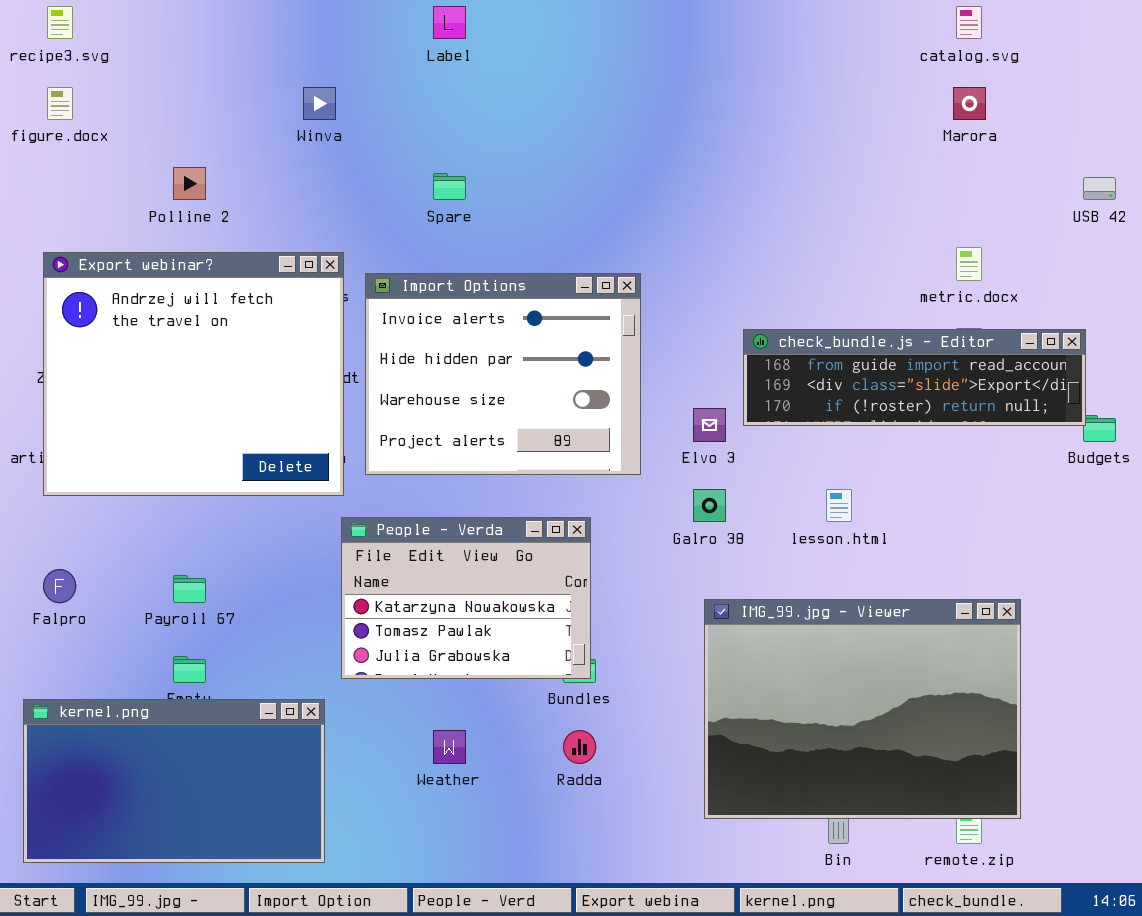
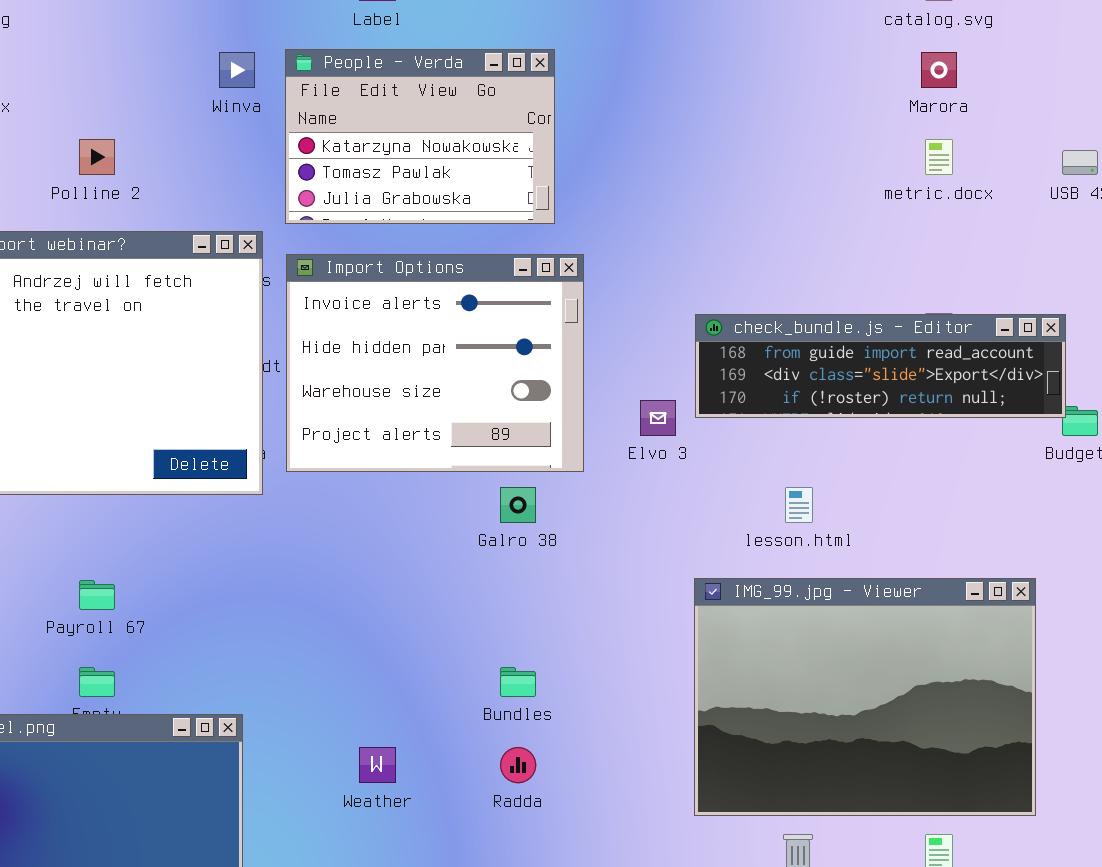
metric.docx: [956,247,982,281] -> [925,139,953,175], moved
Galro 38: [693,489,726,522] -> [500,487,536,523], moved
People - Verda: [341,517,591,679] -> [285,49,555,224], moved
IMG_99.jpg - Viewer: [704,599,1021,819] -> [694,578,1036,816], moved

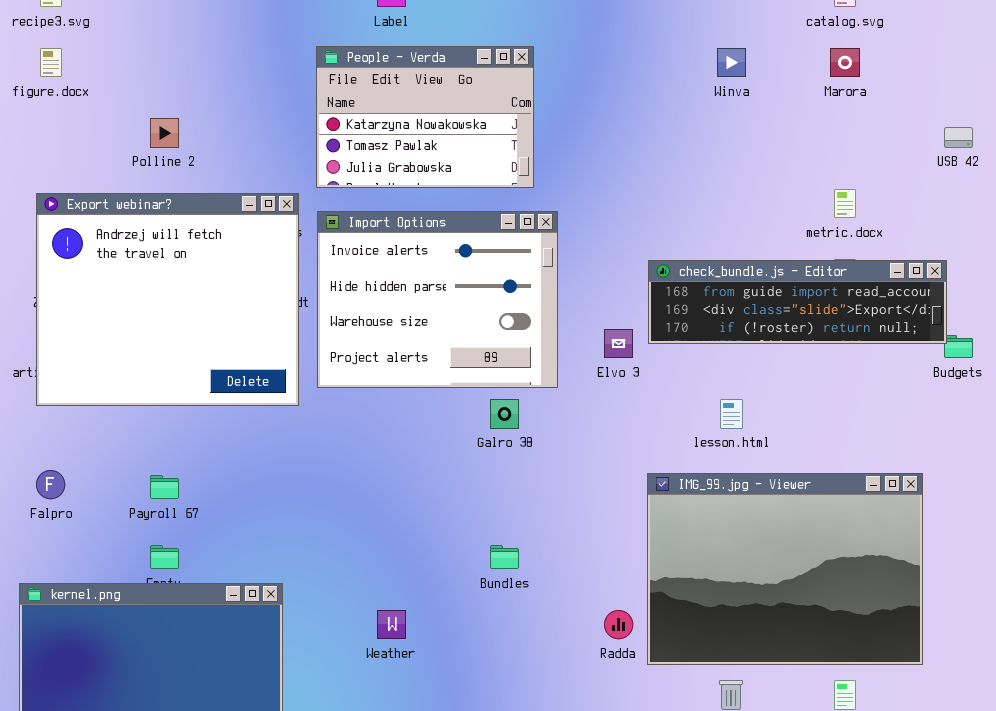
Winva: [219,52,255,88] -> [717,48,746,77], moved
metric.docx: [925,139,953,175] -> [834,189,856,218], moved
Radda: [500,747,536,783] -> [604,610,633,639], moved

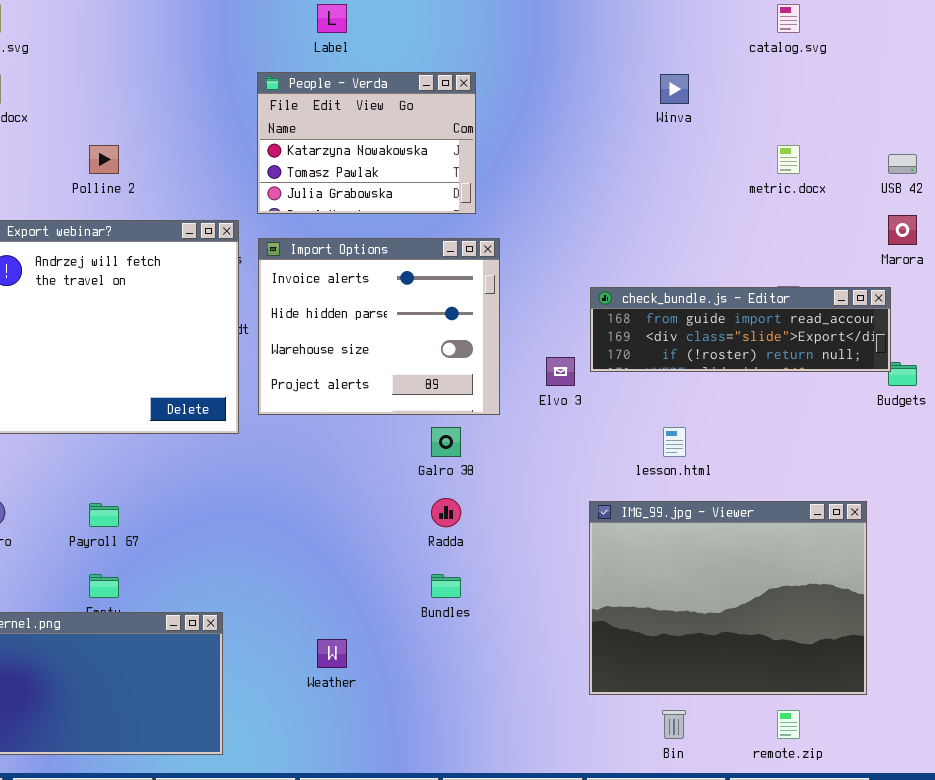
Marora: [830,48,860,77] -> [888,215,917,245], moved
metric.docx: [834,189,856,218] -> [777,145,800,174], moved
Radda: [604,610,633,639] -> [431,498,461,527], moved

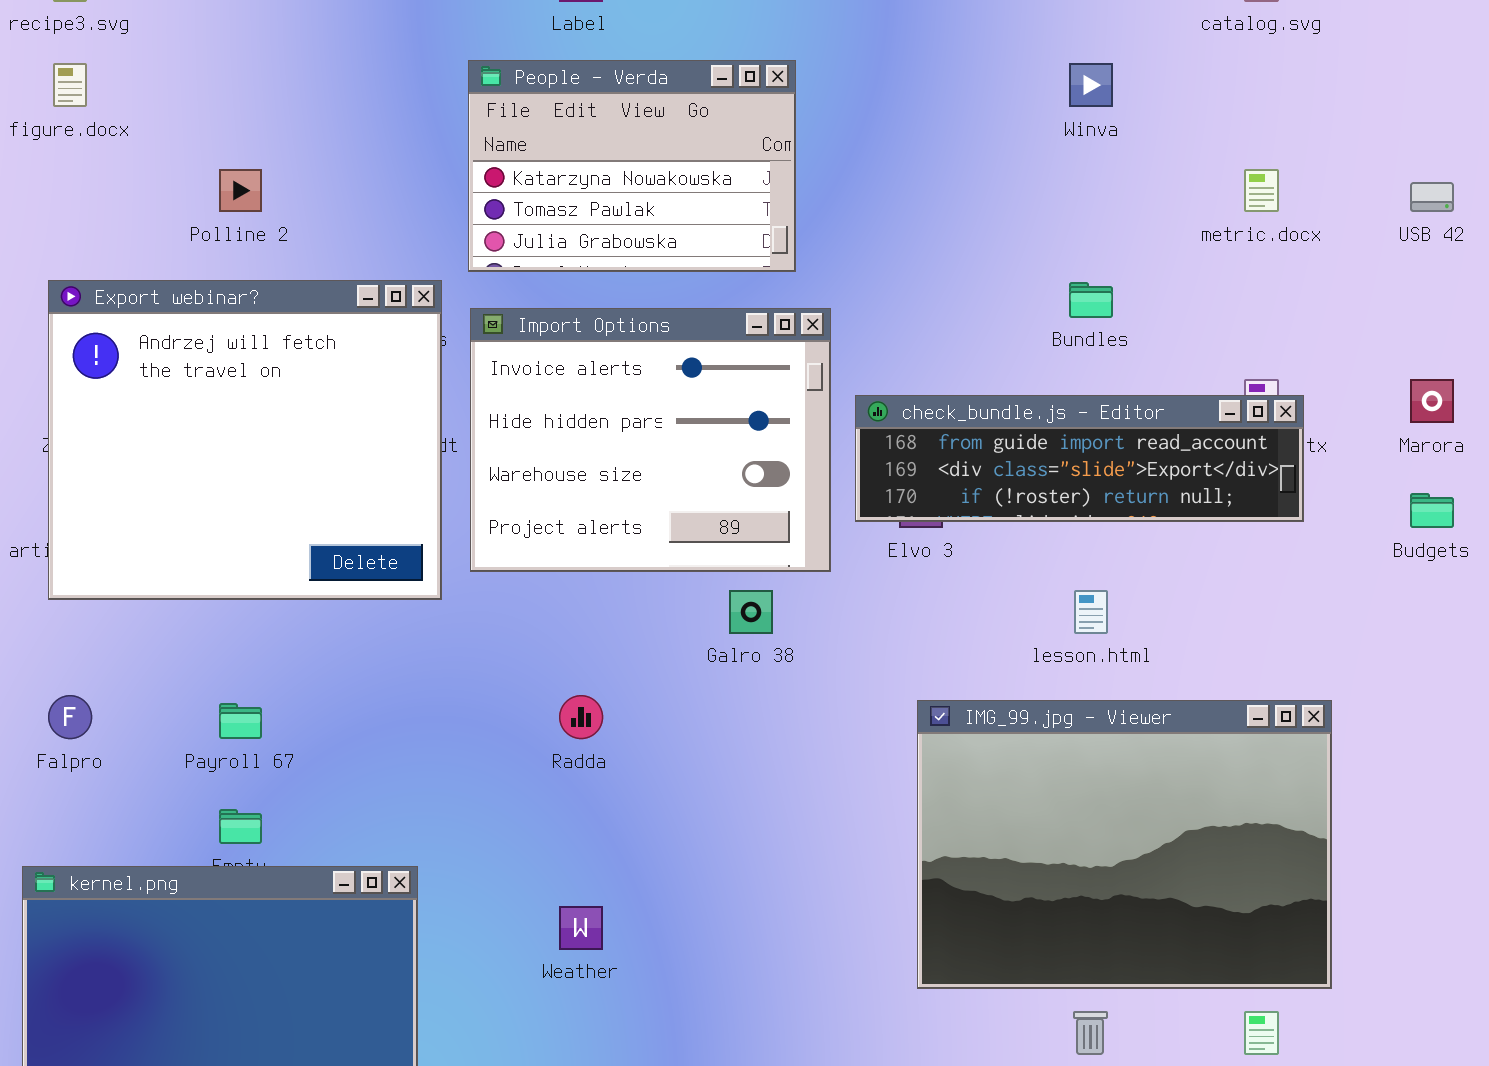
Marora: [888,215,917,245] -> [1410,379,1454,423], moved
check_bundle.js - Editor: [590,287,891,372] -> [855,395,1304,522], moved
Radda: [431,498,461,527] -> [559,695,603,739], moved
IMG_99.jpg - Viewer: [589,501,867,695] -> [917,700,1332,989], moved
Bundles: [431,574,461,598] -> [1069,282,1113,318], moved

